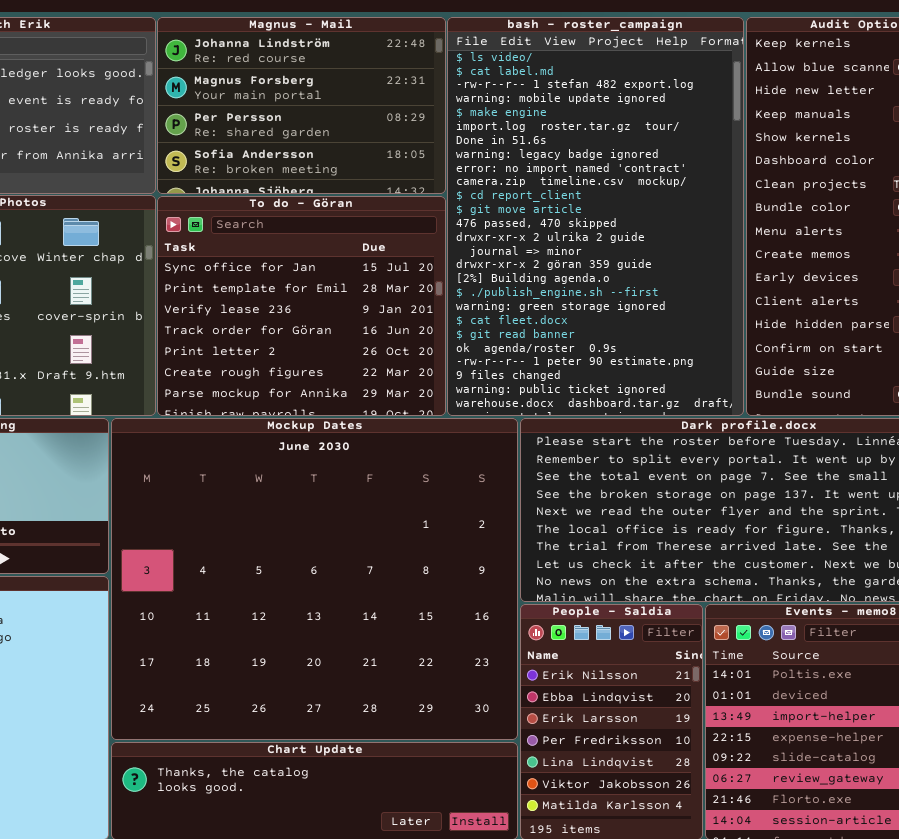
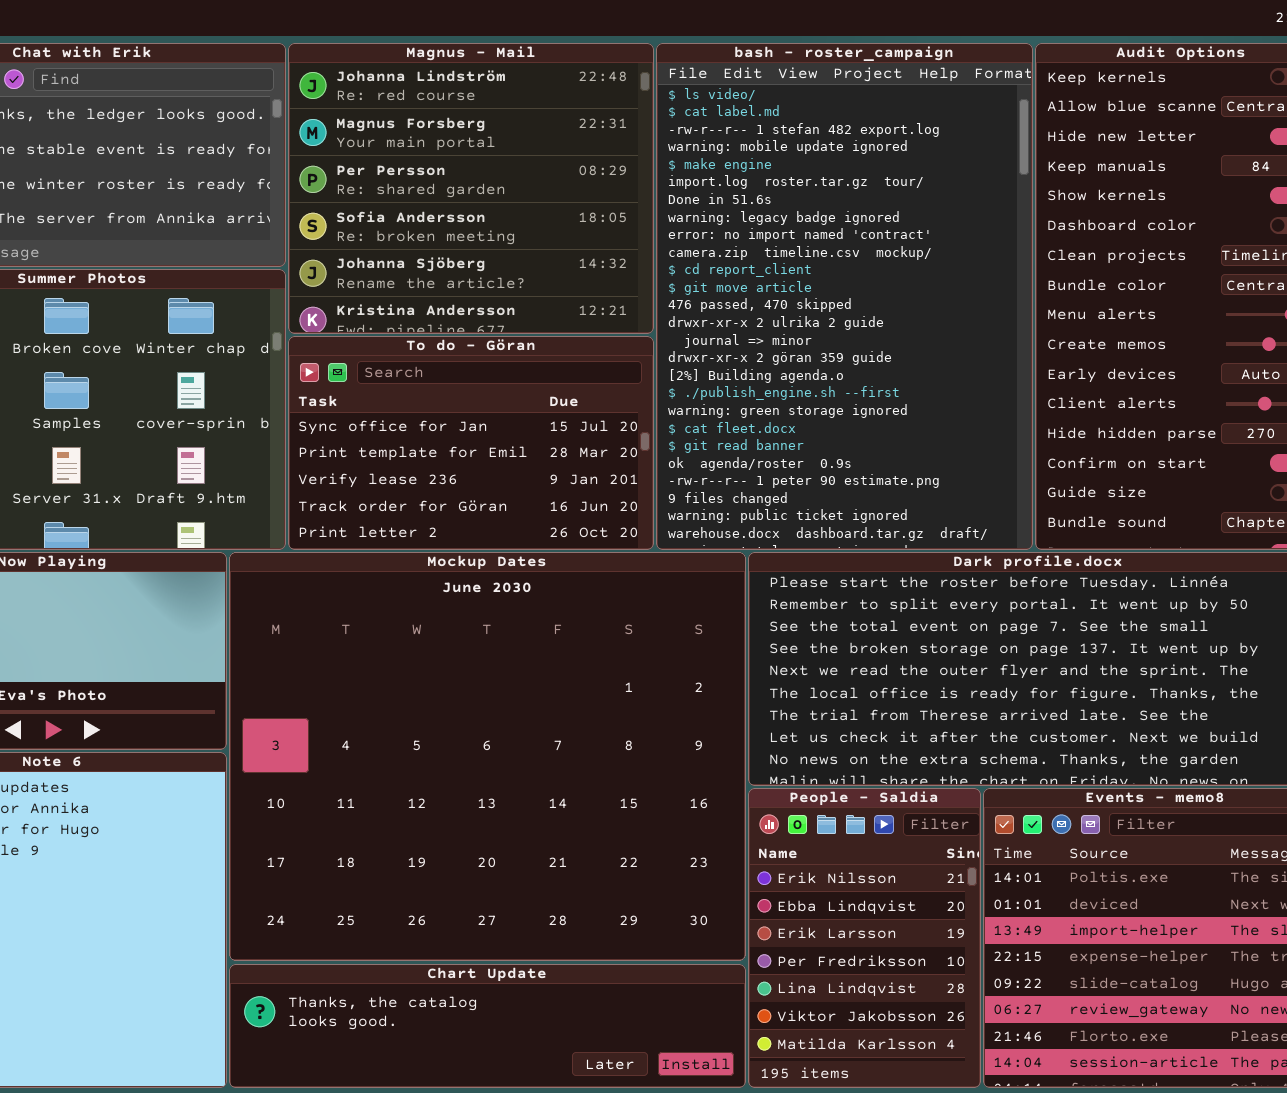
Magnus - Mail: [157,17,446,194] -> [288,43,654,334], resized
To do - Göran: [157,196,446,416] -> [288,336,654,550], resized

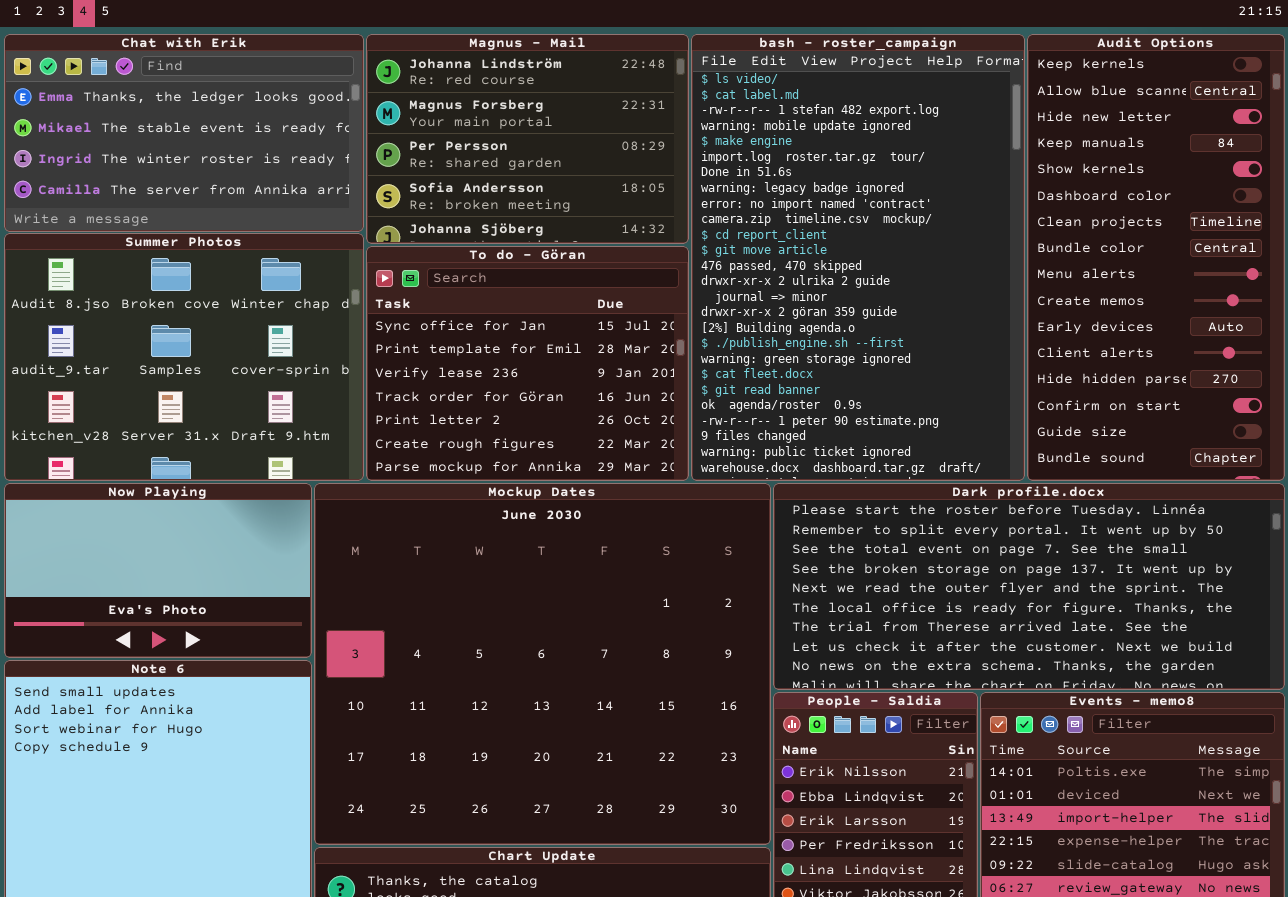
Magnus - Mail: [288,43,654,334] -> [366,34,689,244], resized
To do - Göran: [288,336,654,550] -> [366,246,689,481], resized

